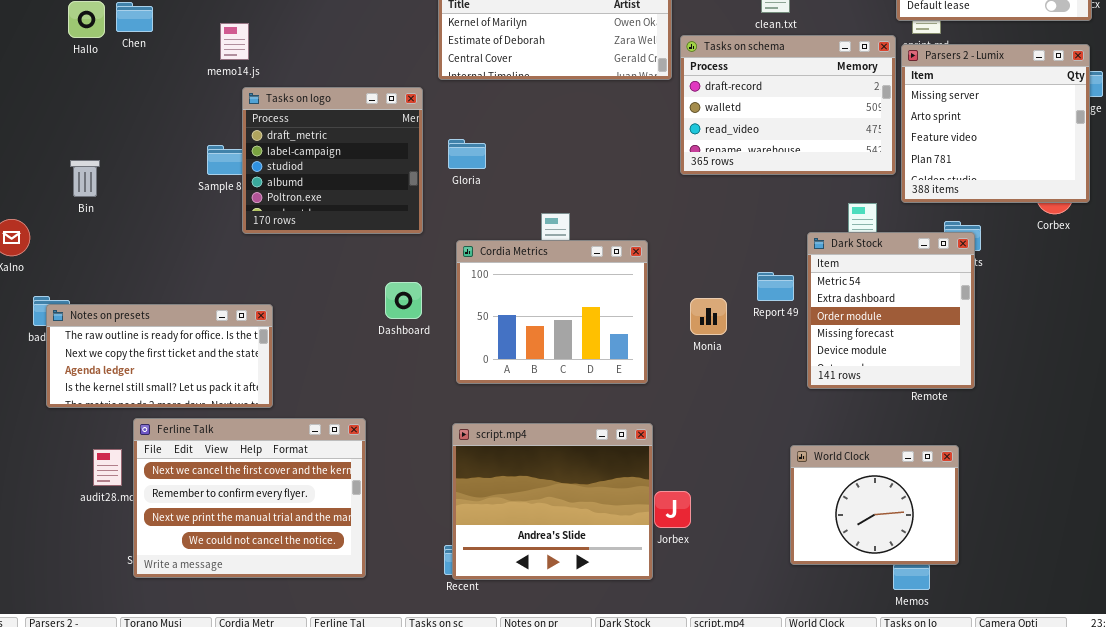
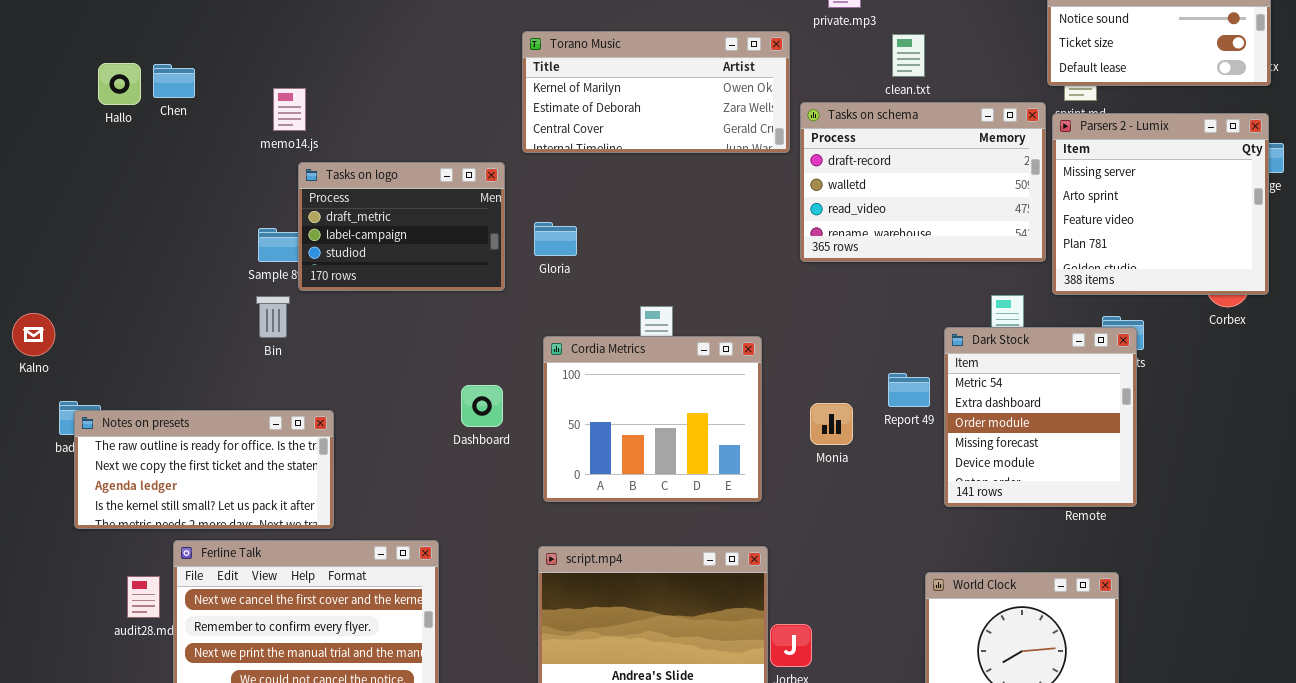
Tasks on logo: [242,87,423,234] -> [298,162,505,291], resized
Bin: [70,160,100,197] -> [256,296,290,338], moved

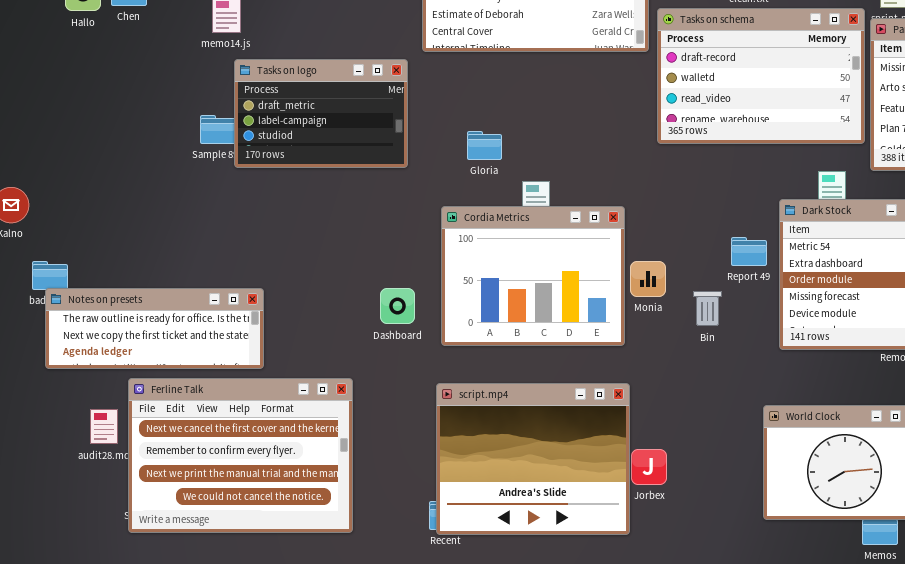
Gloria: [534,222,577,256] -> [467,131,502,160], moved
Bin: [256,296,290,338] -> [693,291,722,326], moved
Dashboard: [461,385,503,427] -> [380,288,415,324], moved
Monia: [810,403,853,445] -> [630,261,666,297], moved
Notes on presets: [74,410,334,529] -> [45,288,264,369], resized

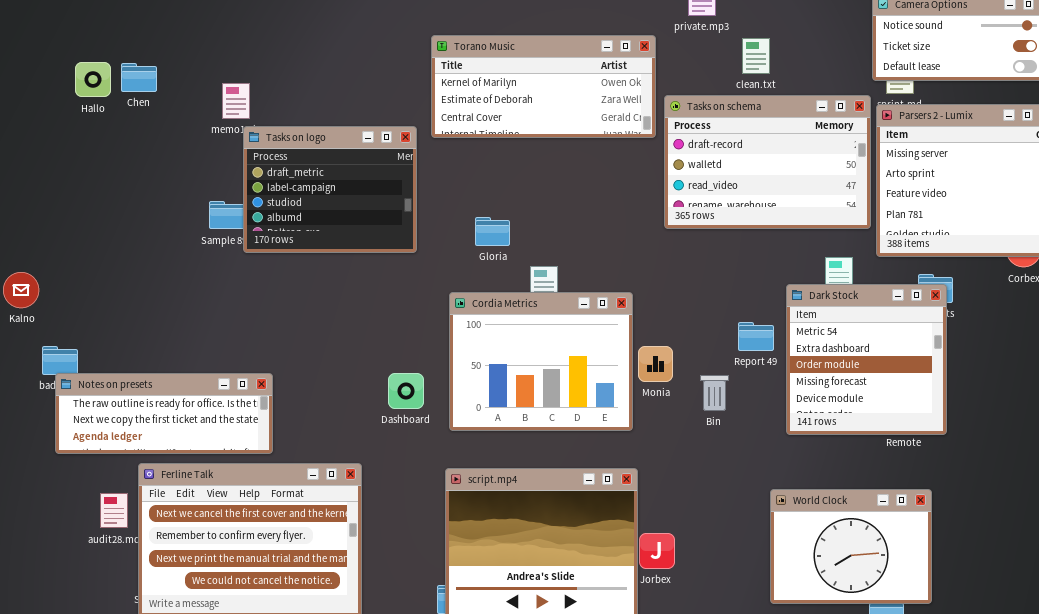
Tasks on logo: [234,59,408,168] -> [243,126,417,253], resized

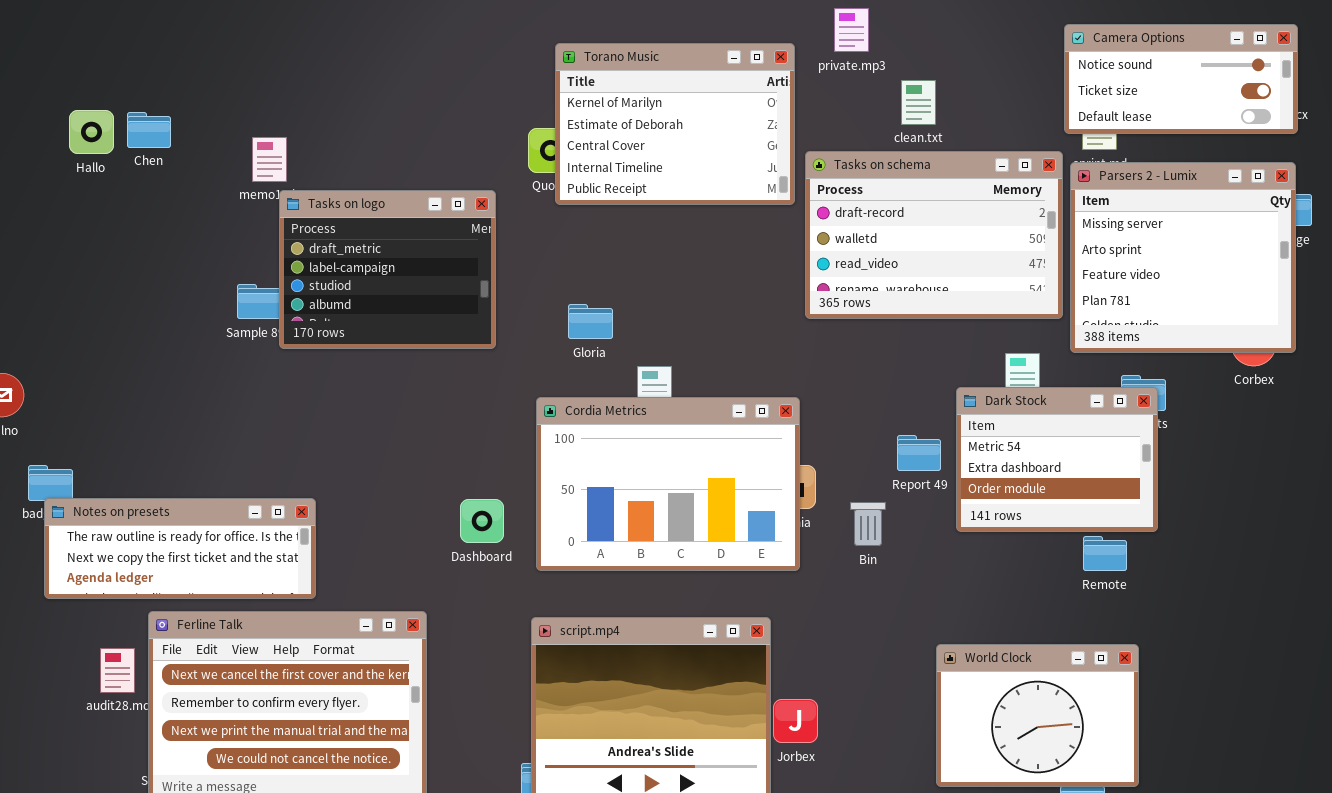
Torano Music: [431,35,656,138] -> [555,43,795,205], resized
Dark Stock: [786,284,947,435] -> [956,387,1158,532], resized
Cordia Metrics: [449,292,633,431] -> [536,397,800,571], resized

